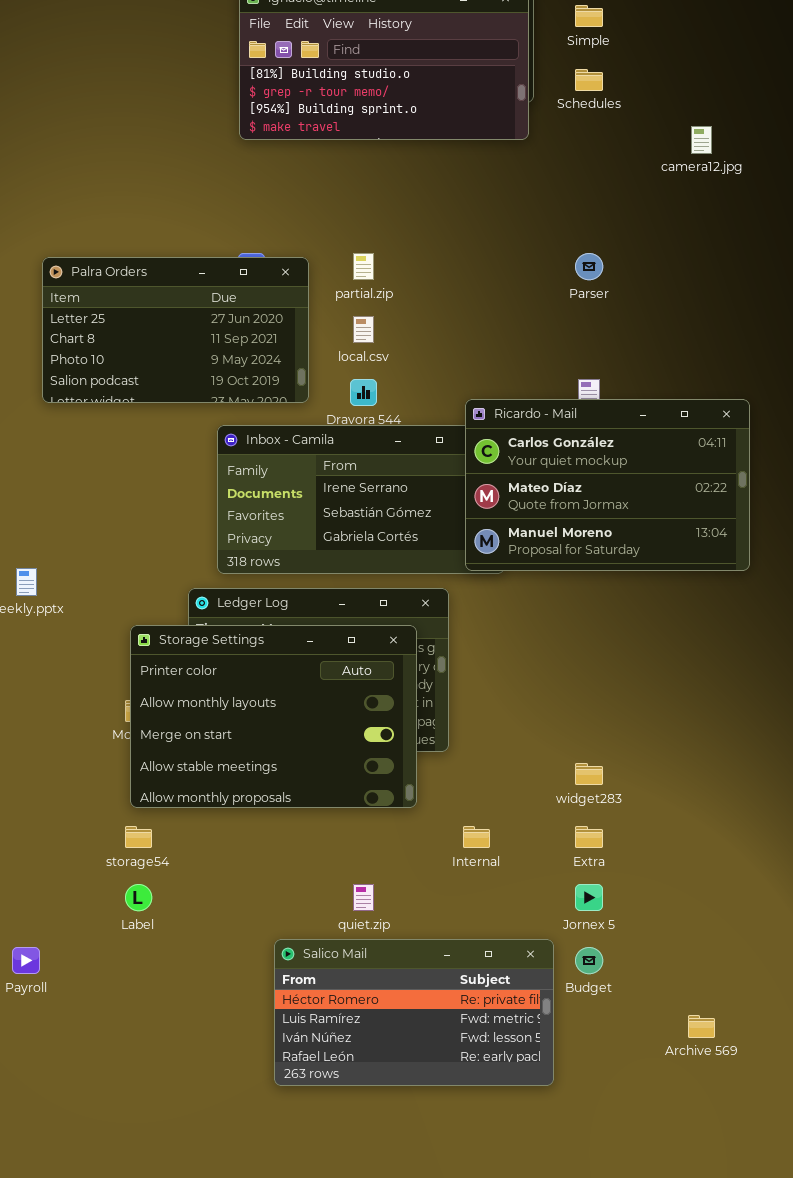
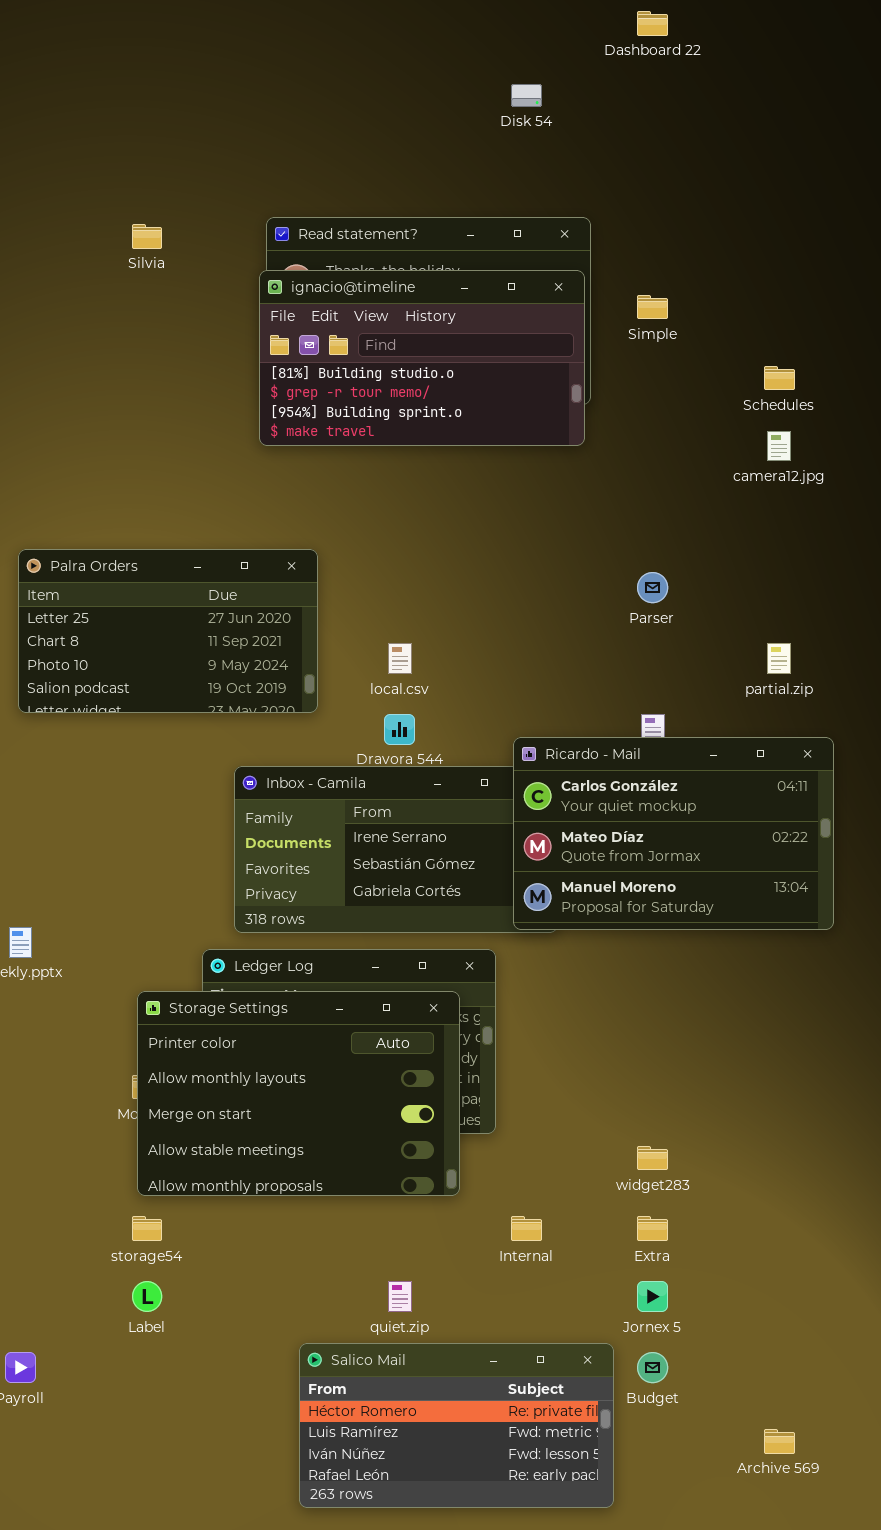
Schedules: [575,69,603,91] -> [764,366,795,390], moved
partial.zip: [353,253,374,280] -> [767,643,791,674], moved
Palra Orders: [42,257,309,403] -> [18,549,318,713], moved

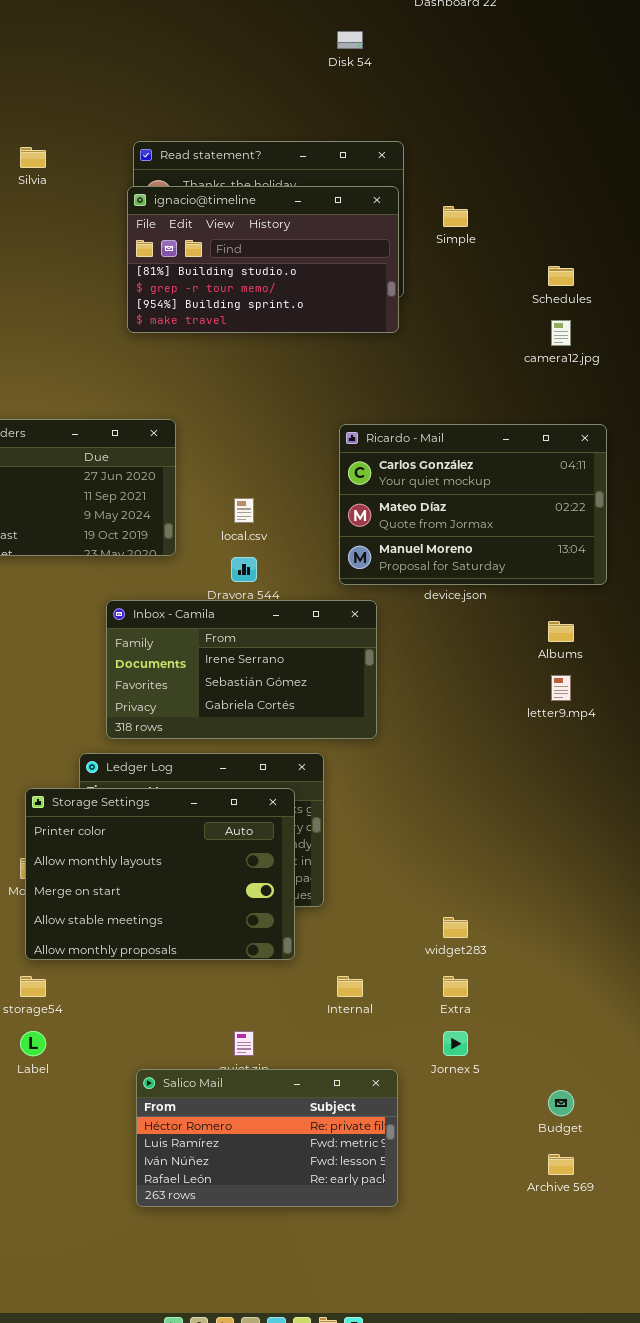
Ricardo - Mail: [513,737,834,930] -> [339,424,607,585], moved
Salico Mail: [299,1343,614,1508] -> [136,1069,398,1207], moved
Budget: [637,1352,668,1383] -> [548,1090,574,1116], moved

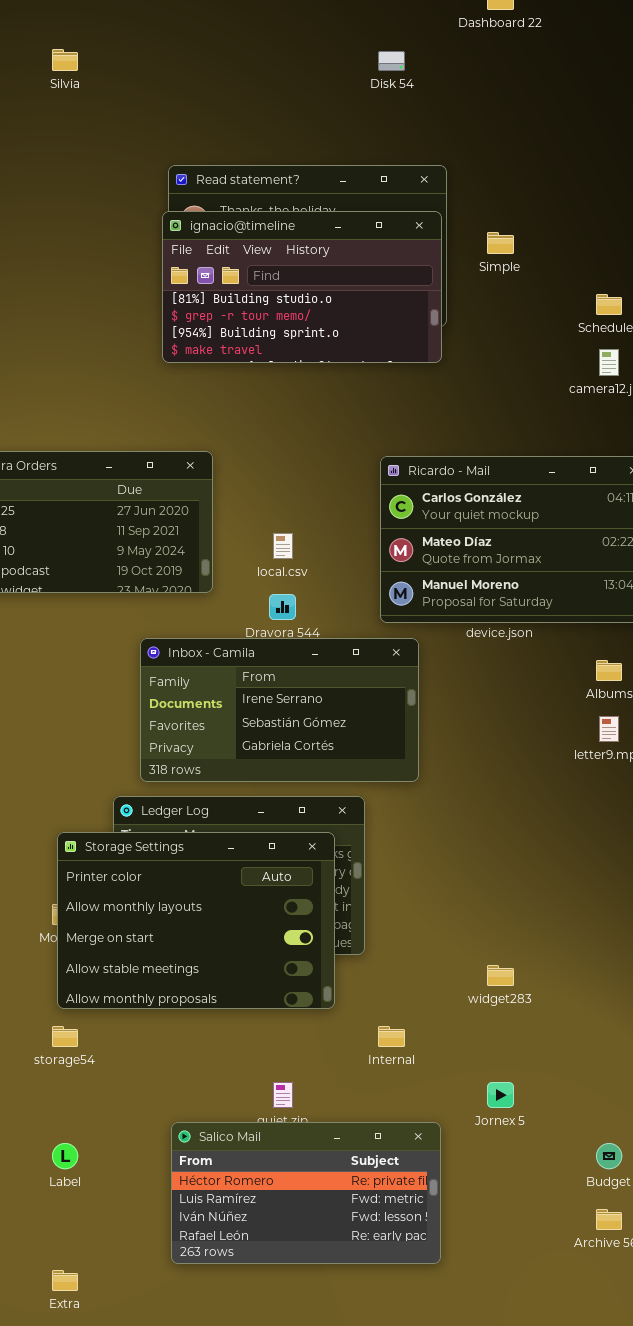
Silvia: [20,147,46,168] -> [52,49,78,71], moved
Extra: [443,976,468,997] -> [52,1270,78,1291], moved
Label: [20,1031,46,1056] -> [52,1143,78,1169], moved

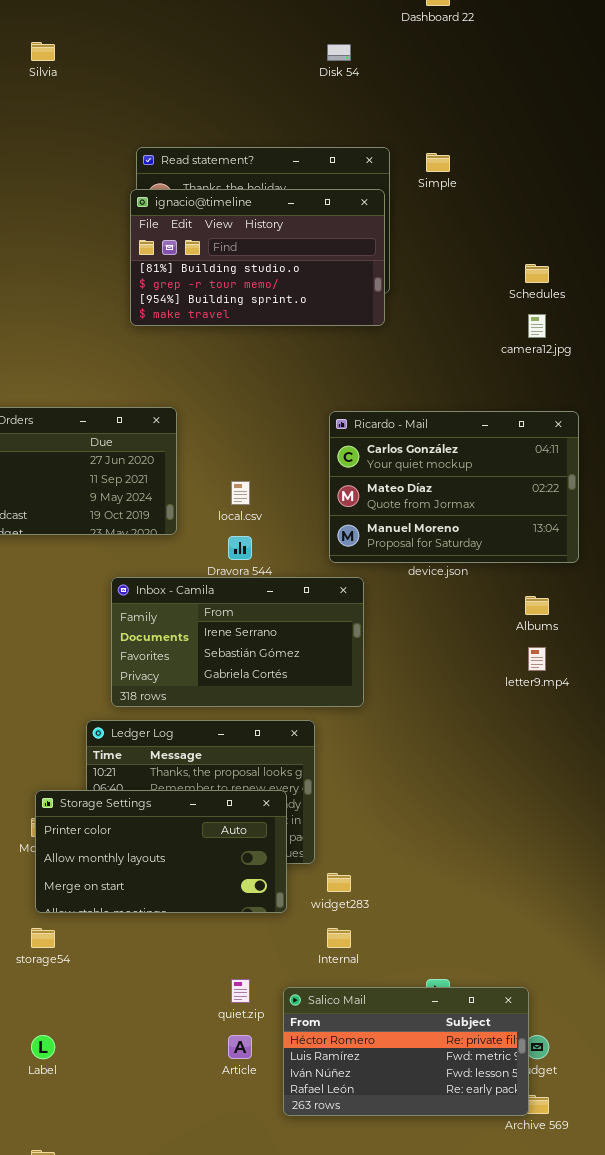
Simple: [487,232,514,254] -> [426,153,450,172], moved
Storage Settings: [57,832,335,1009] -> [35,790,287,913], resized
widget283: [487,965,514,986] -> [327,873,351,892], moved
Salico Mail: [171,1122,441,1264] -> [283,987,529,1116], moved

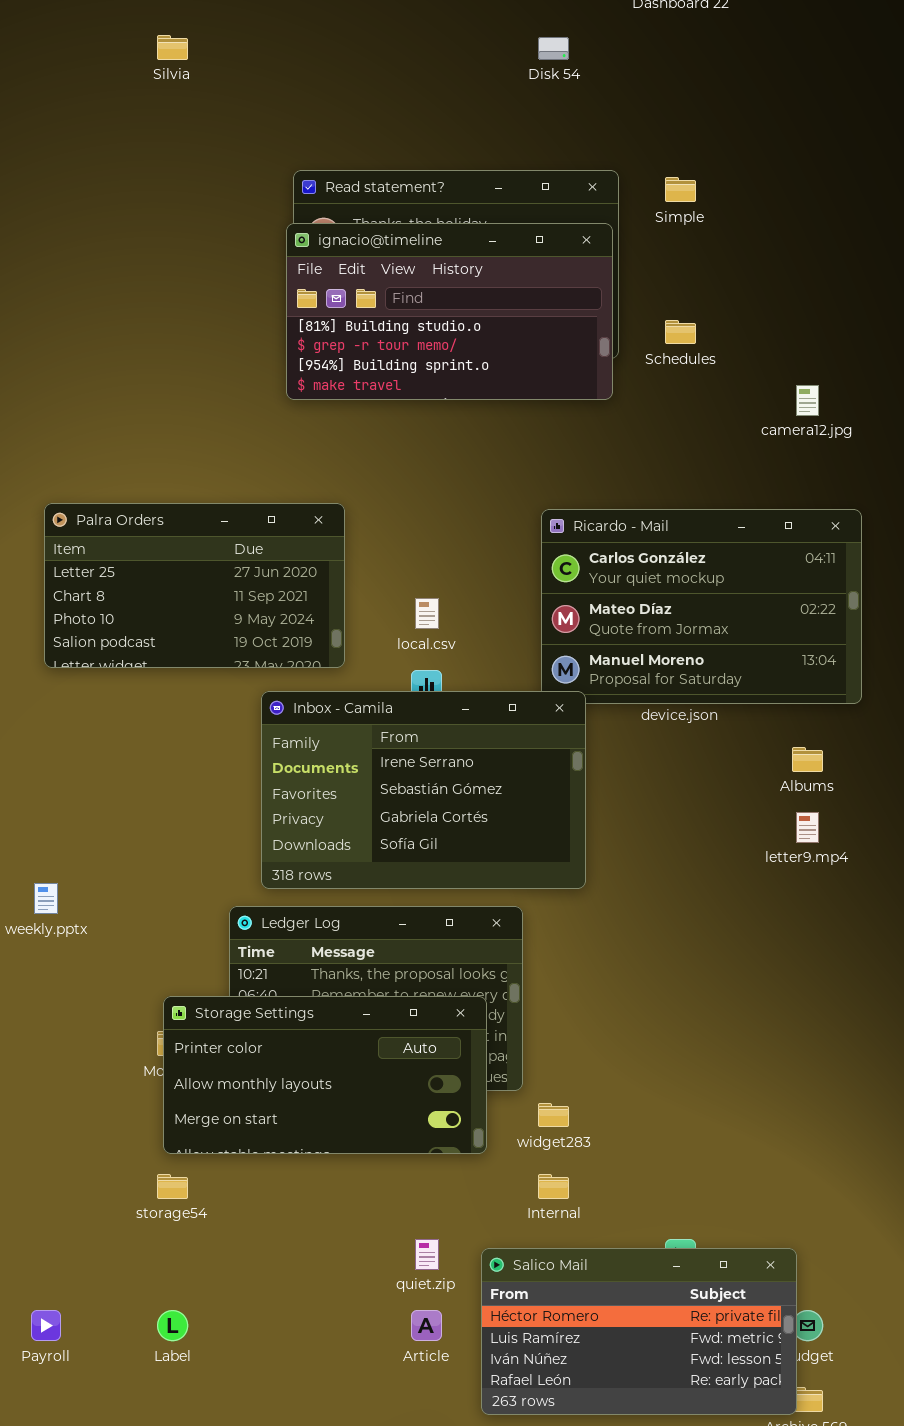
Schedules: [525,264,549,283] -> [665,320,696,344], moved
Inbox - Camila: [111,577,364,707] -> [261,691,586,889], resized

